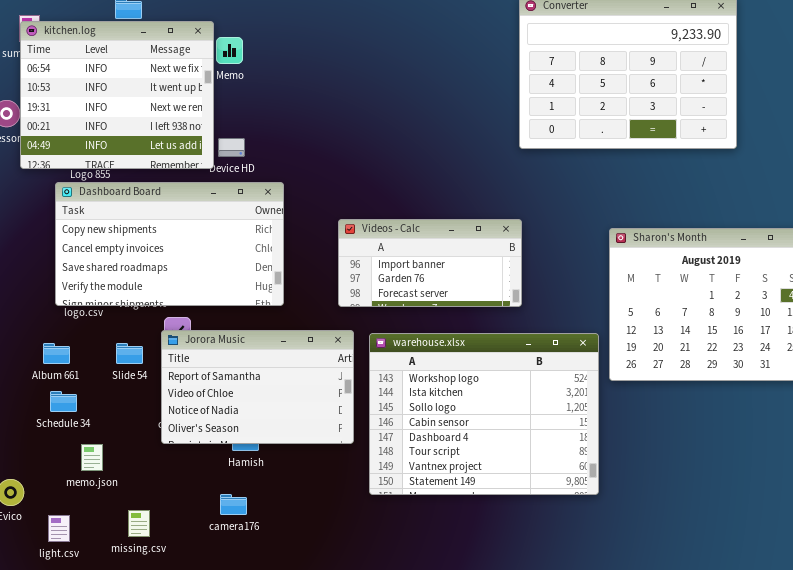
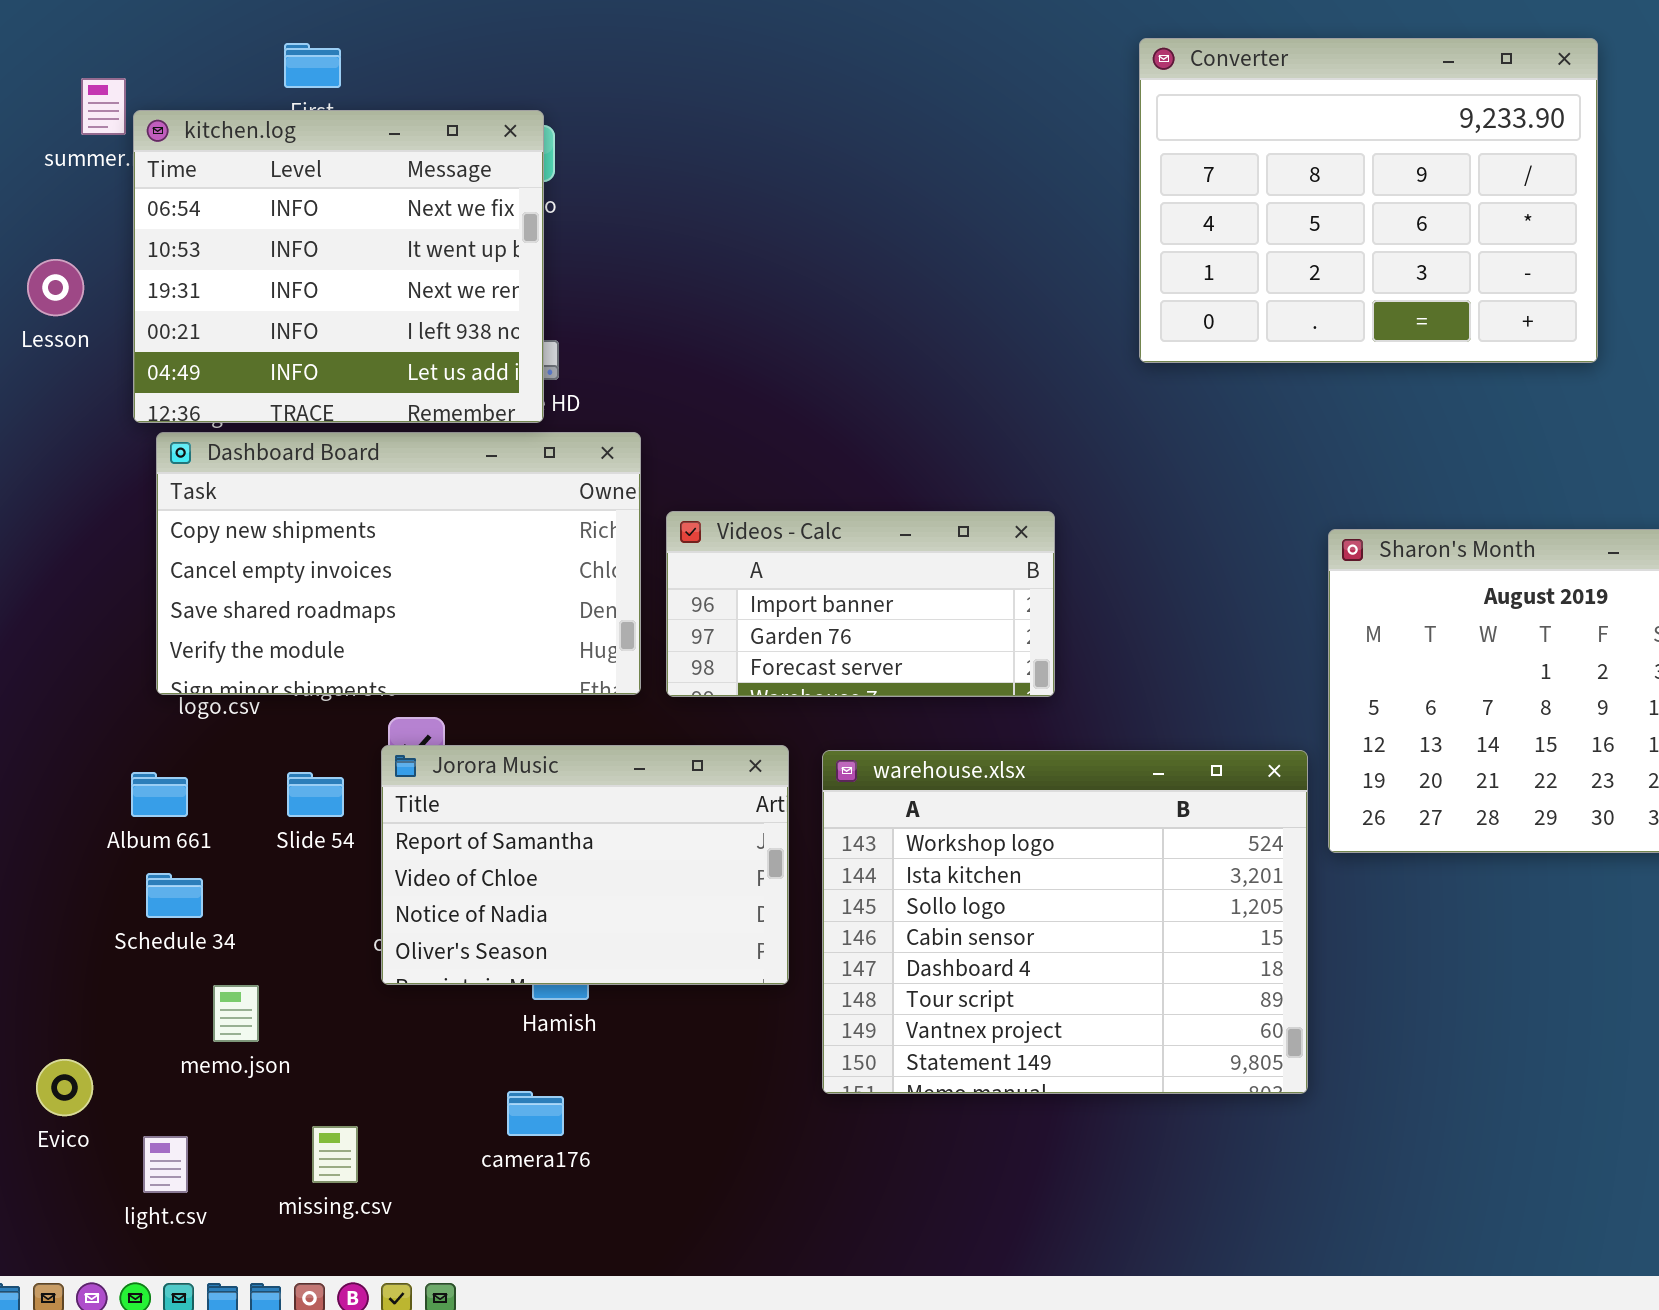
kitchen.log: [20,21,214,169] -> [133,110,544,423], moved
Videos - Calc: [338,219,522,307] -> [666,511,1055,697], moved

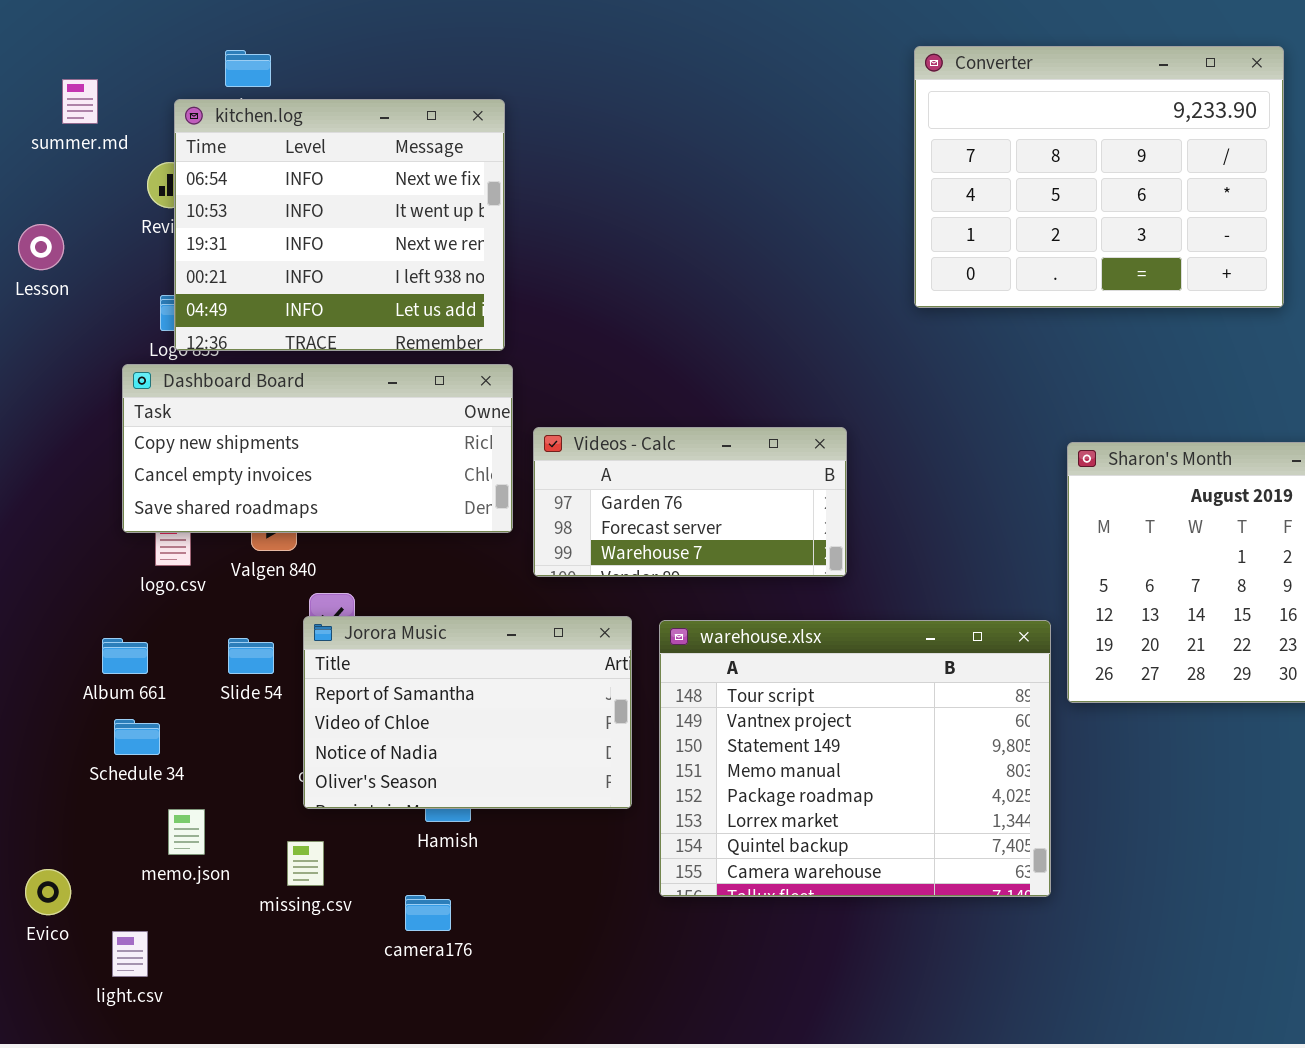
kitchen.log: [133,110,544,423] -> [174,99,505,351], moved
Dashboard Board: [156,432,641,695] -> [122,364,513,533], resized
Videos - Calc: [666,511,1055,697] -> [533,427,847,577], scrolled down 1 row
warehouse.xlsx: [822,750,1308,1094] -> [659,620,1051,897], scrolled down 5 rows
missing.csv: [312,1126,358,1183] -> [287,841,324,886], moved

